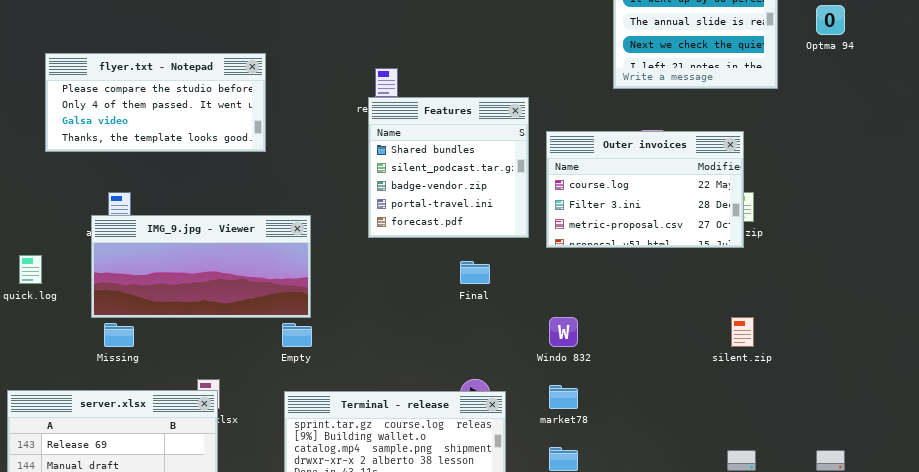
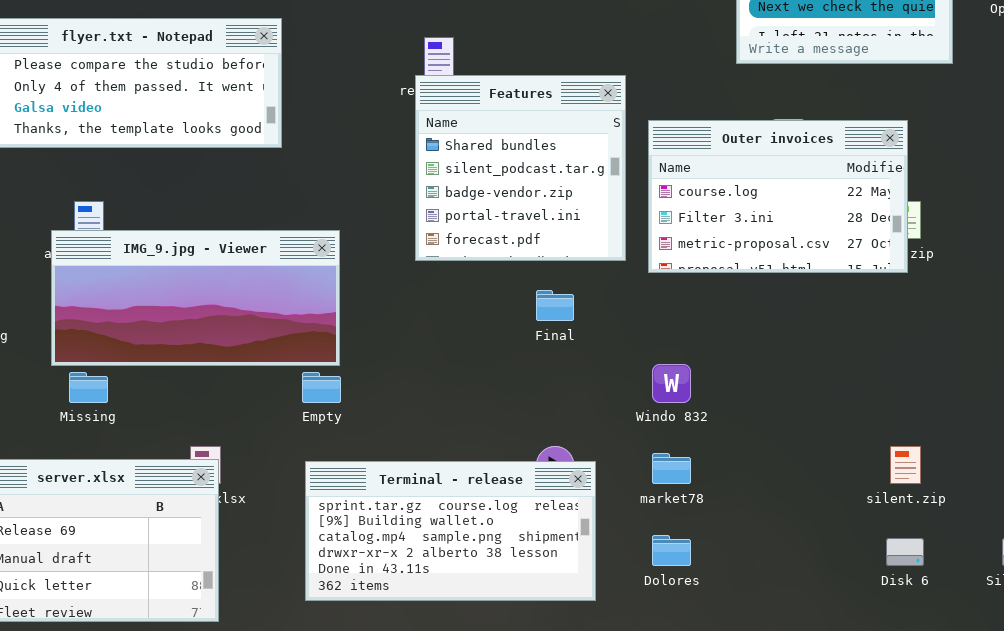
silent.zip: [731,317,754,347] -> [890,446,921,484], moved

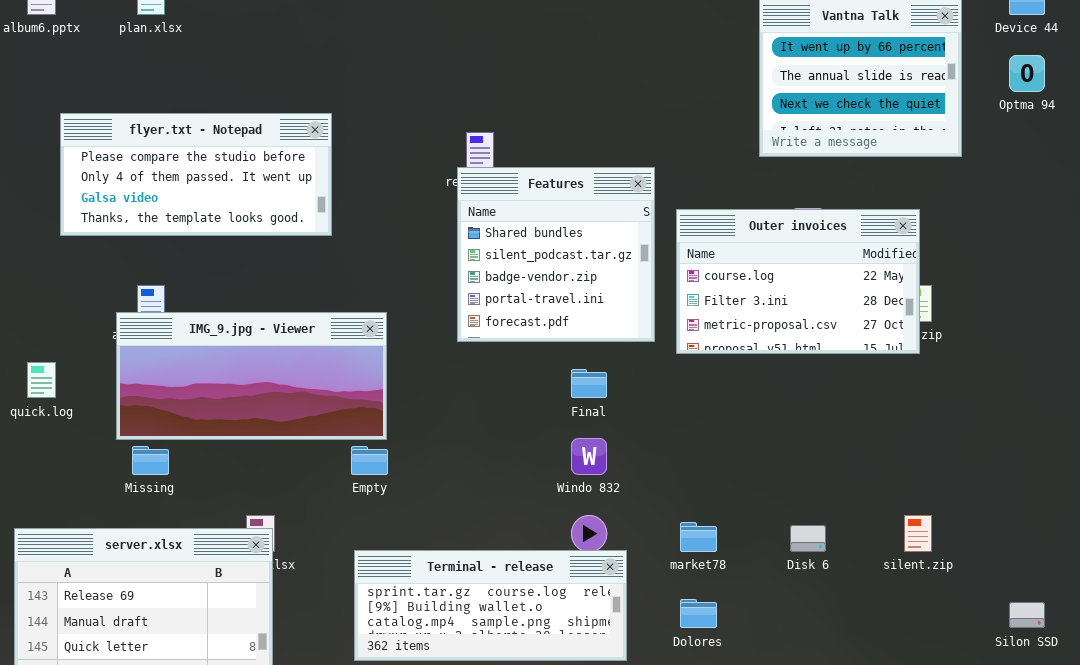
Windo 832: [652,364,691,403] -> [571,438,607,475], moved
Terminal - release: [305,461,596,601] -> [354,550,627,661], resized
Disk 6: [886,538,924,566] -> [790,525,826,552], moved

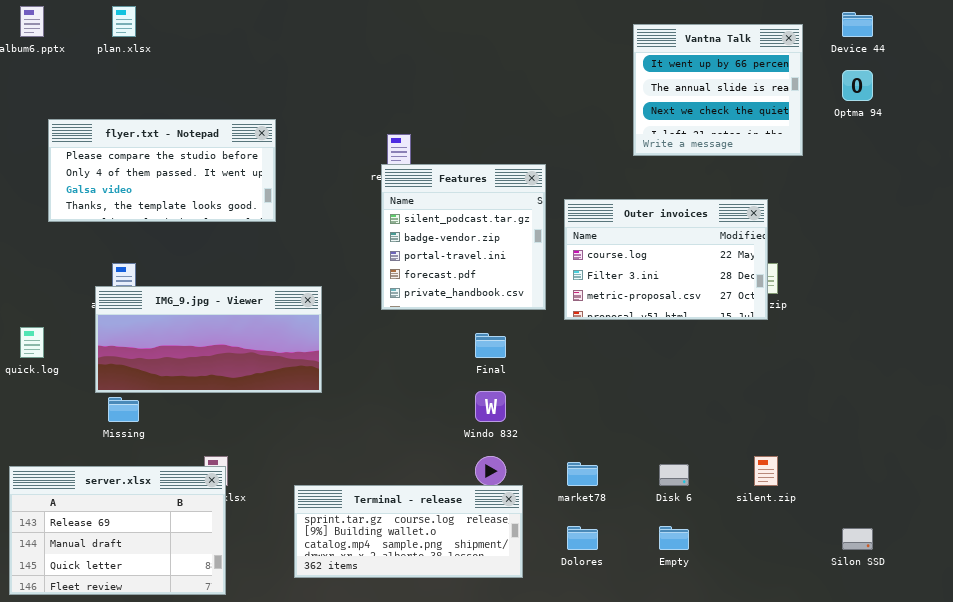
Features: [457,167,655,342] -> [381,164,546,310], scrolled down 1 row
Empty: [351,446,388,475] -> [659,526,689,550], moved

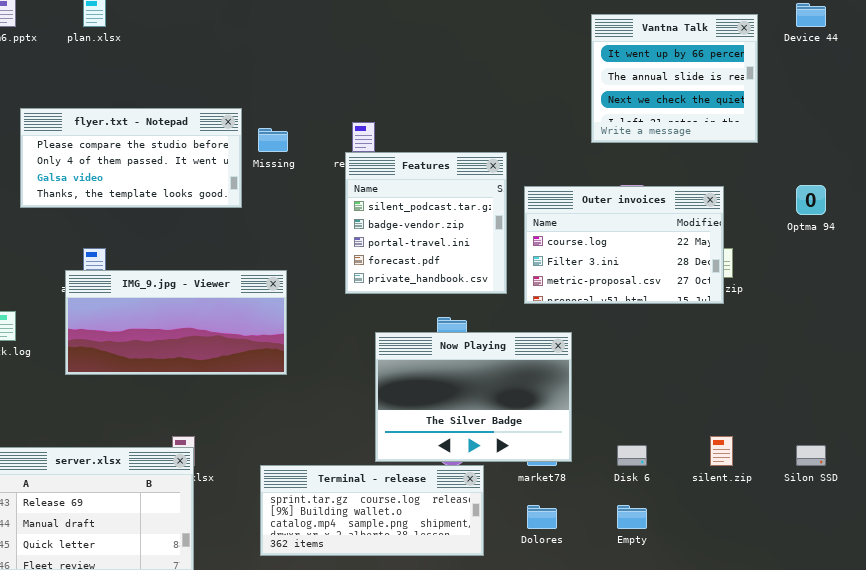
Optma 94: [842,70,873,101] -> [796,185,826,215], moved
Now Playing: none -> [375,332,572,462], opened
Missing: [108,397,139,422] -> [258,128,288,152], moved
Silon SSD: [842,528,873,550] -> [796,445,826,466], moved

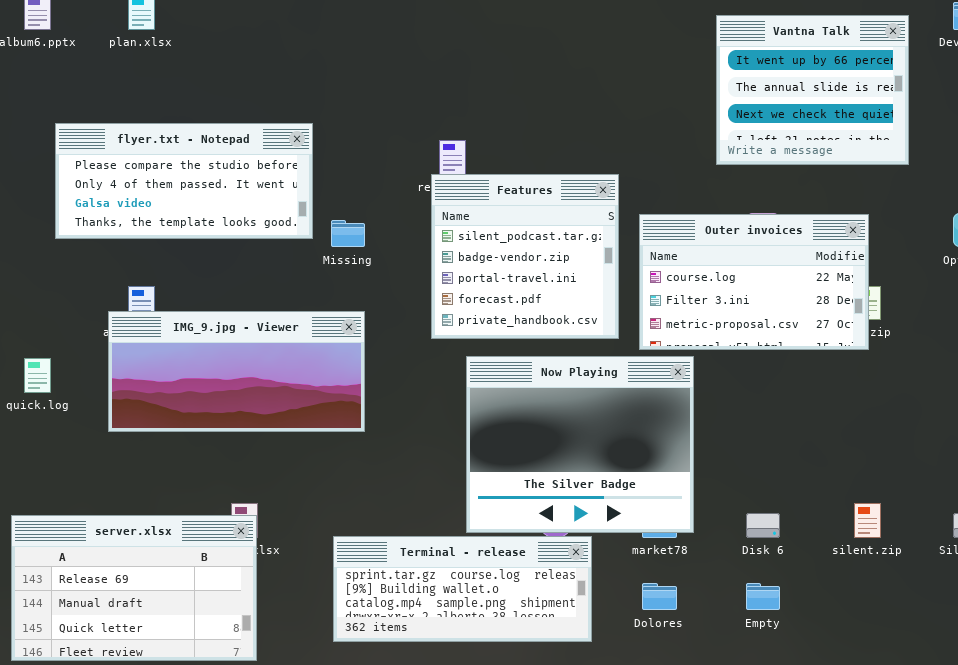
Missing: [258,128,288,152] -> [331,220,365,247], moved
Now Playing: [375,332,572,462] -> [466,356,694,533], resized

